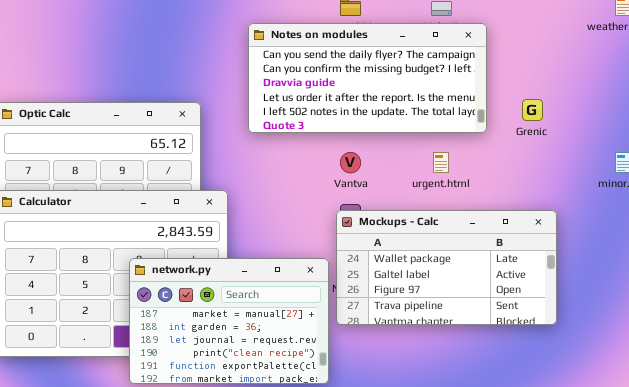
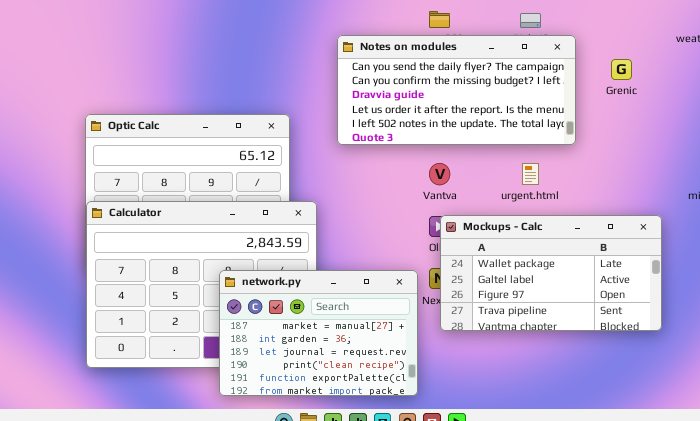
Grenic: [522,99,543,121] -> [611,59,632,80], moved
Mockups - Calc: [336,210,557,325] -> [440,215,662,331], moved

